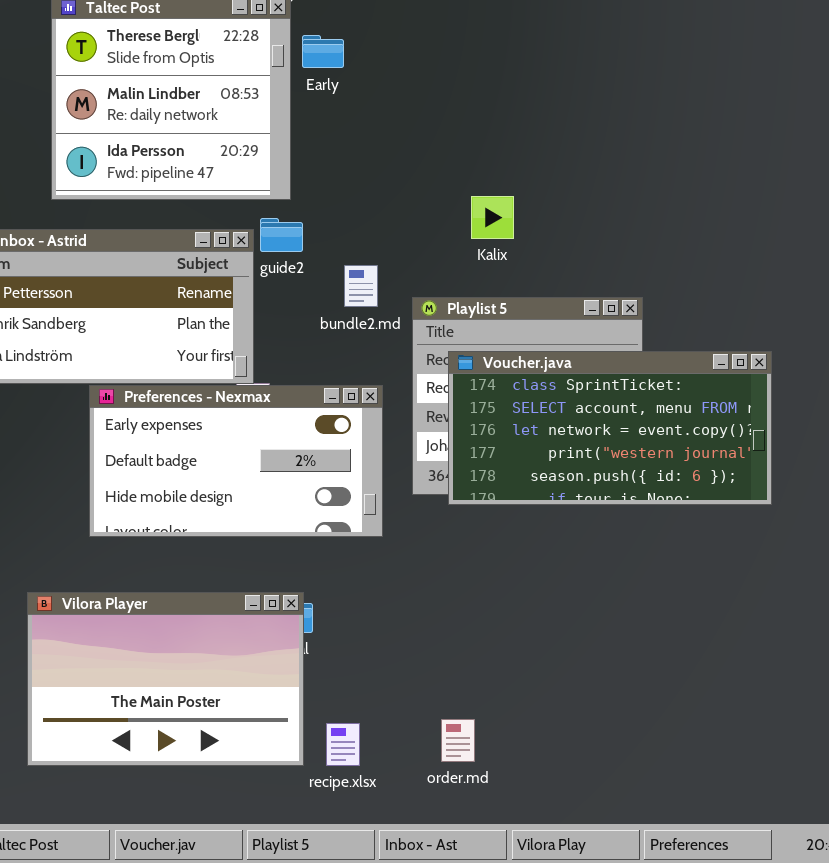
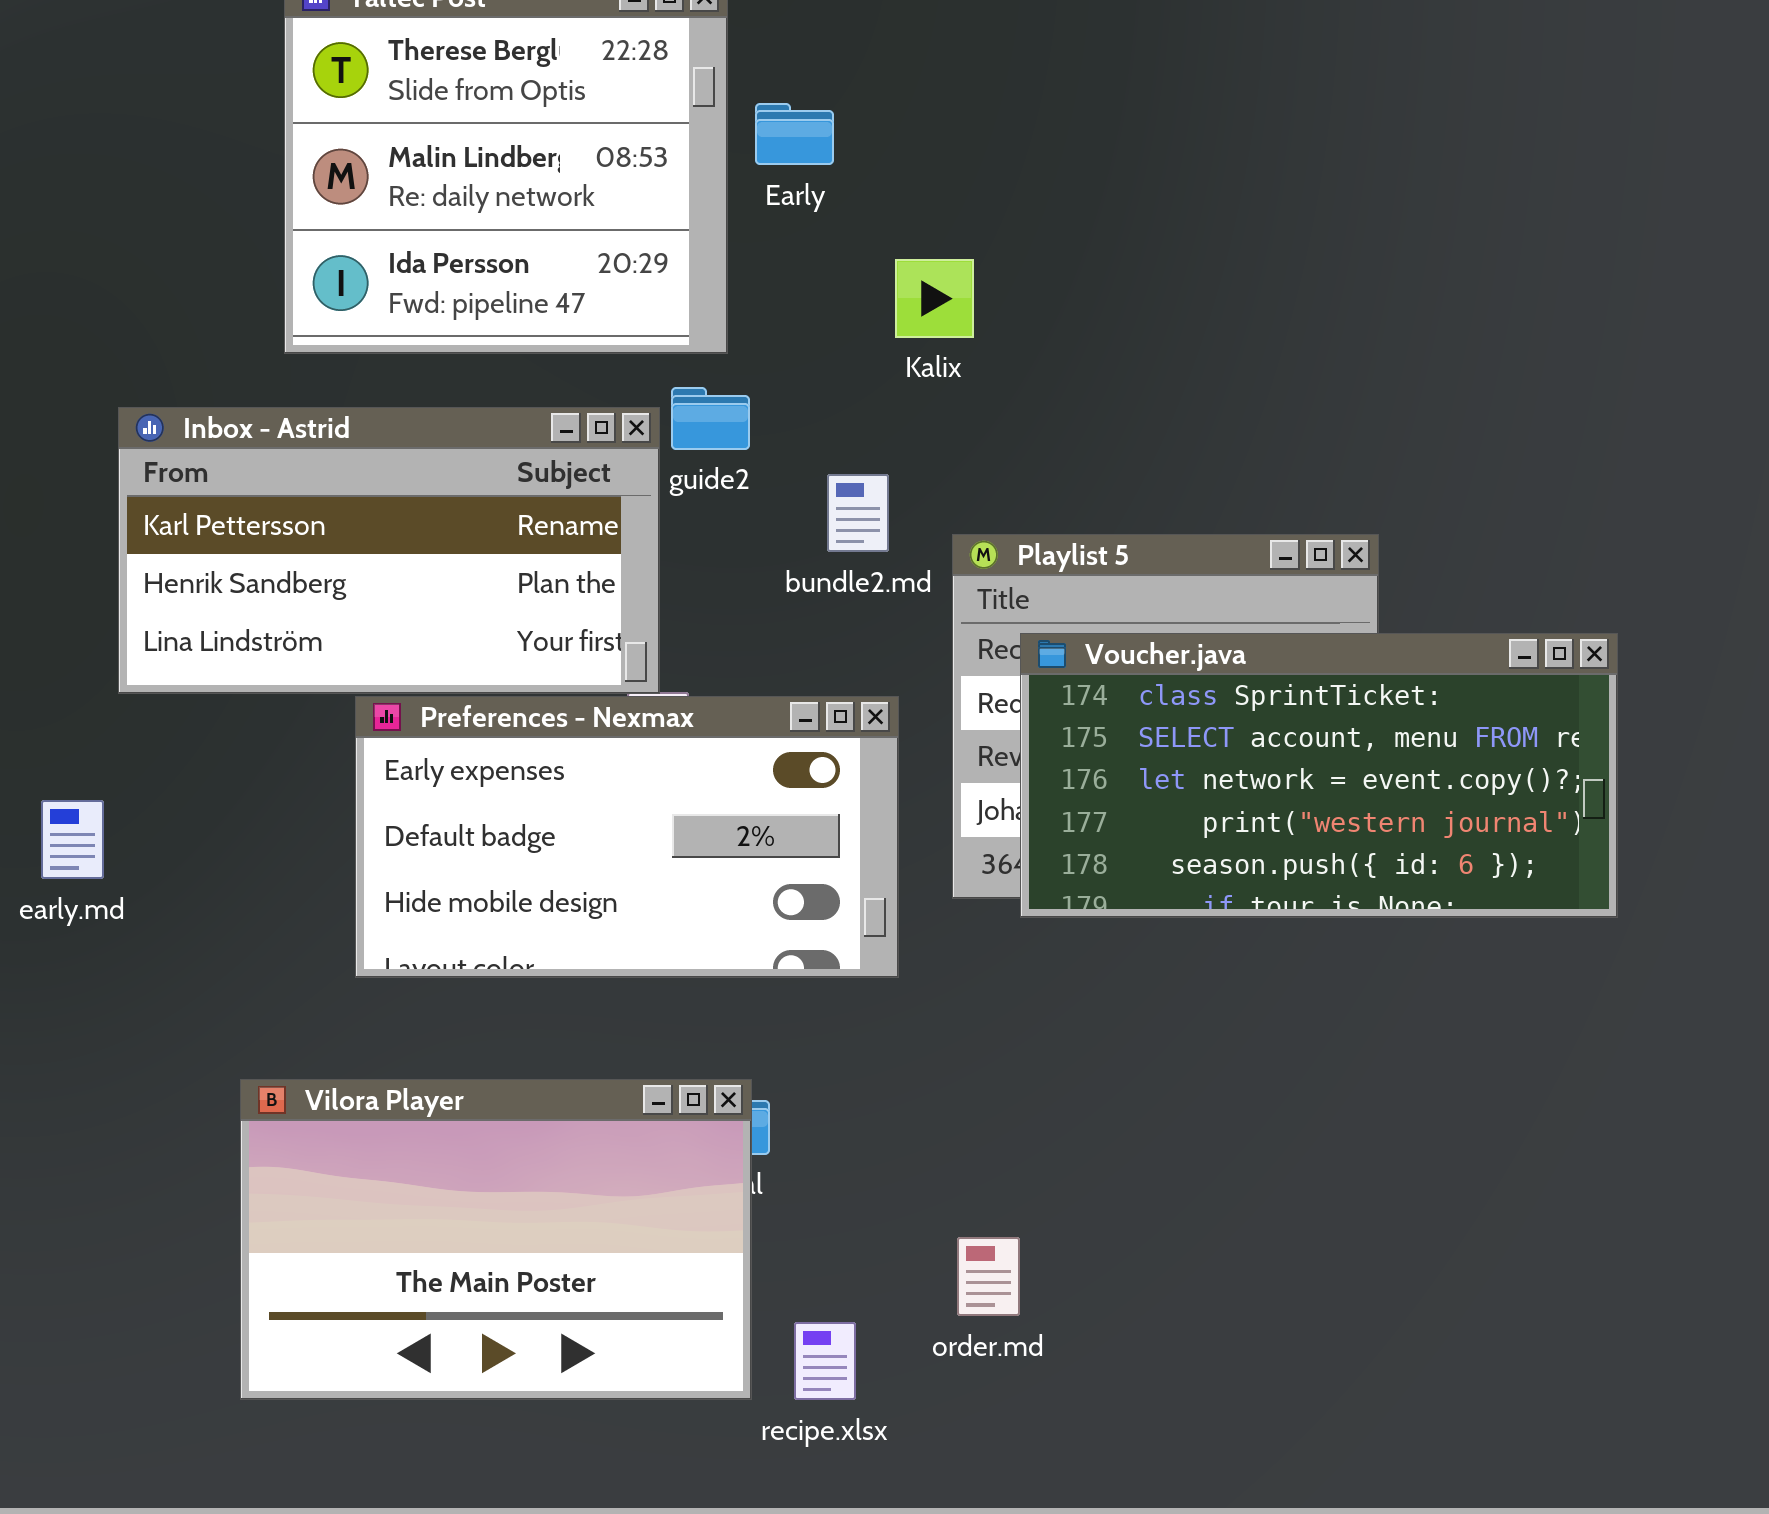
Early: [302,35,344,68] -> [755,103,834,165], moved
Kalix: [471,196,514,239] -> [895,259,974,338], moved
order.md: [441,719,475,762] -> [957,1237,1020,1316], moved

